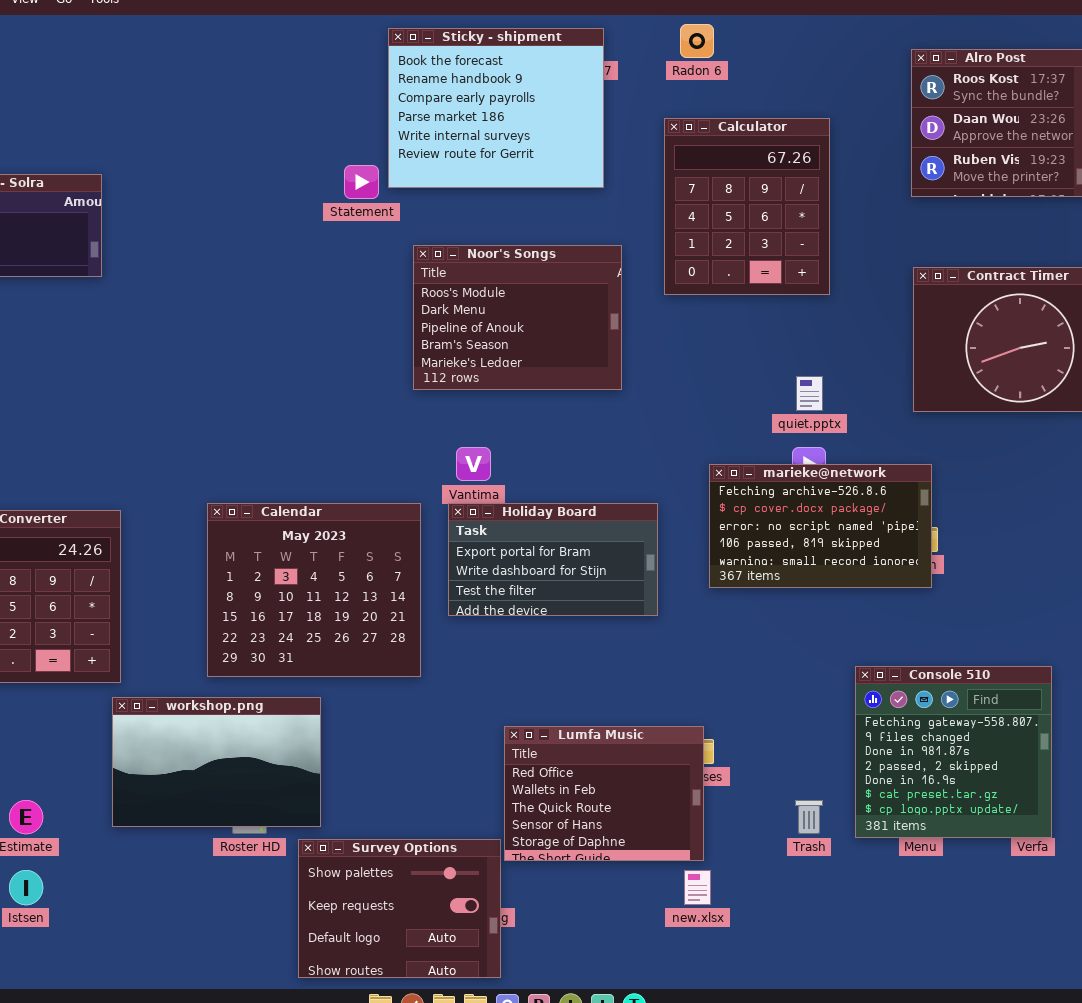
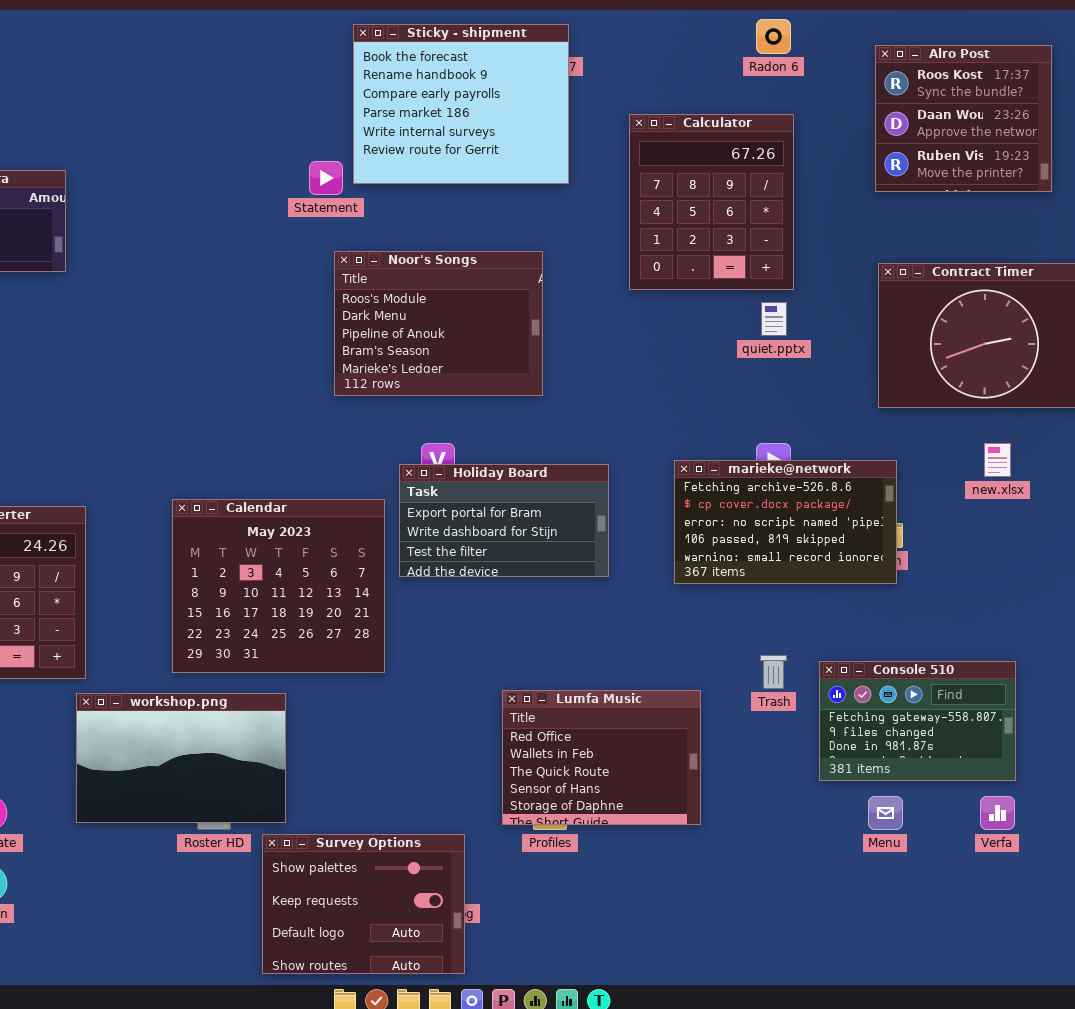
Radon 6: [680,24,714,58] -> [756,19,791,54], moved
Noor's Songs: [413,245,622,390] -> [334,251,543,396], moved
quiet.pptx: [796,376,823,411] -> [761,302,787,336], moved
Holiday Board: [448,503,658,616] -> [399,464,609,577], moved
Console 510: [855,666,1052,838] -> [819,661,1016,781], resized
Lumfa Music: [504,726,704,861] -> [502,690,701,825], moved
Trash: [795,800,823,834] -> [760,655,787,689], moved
new.xlsx: [684,870,711,905] -> [984,443,1011,477], moved

